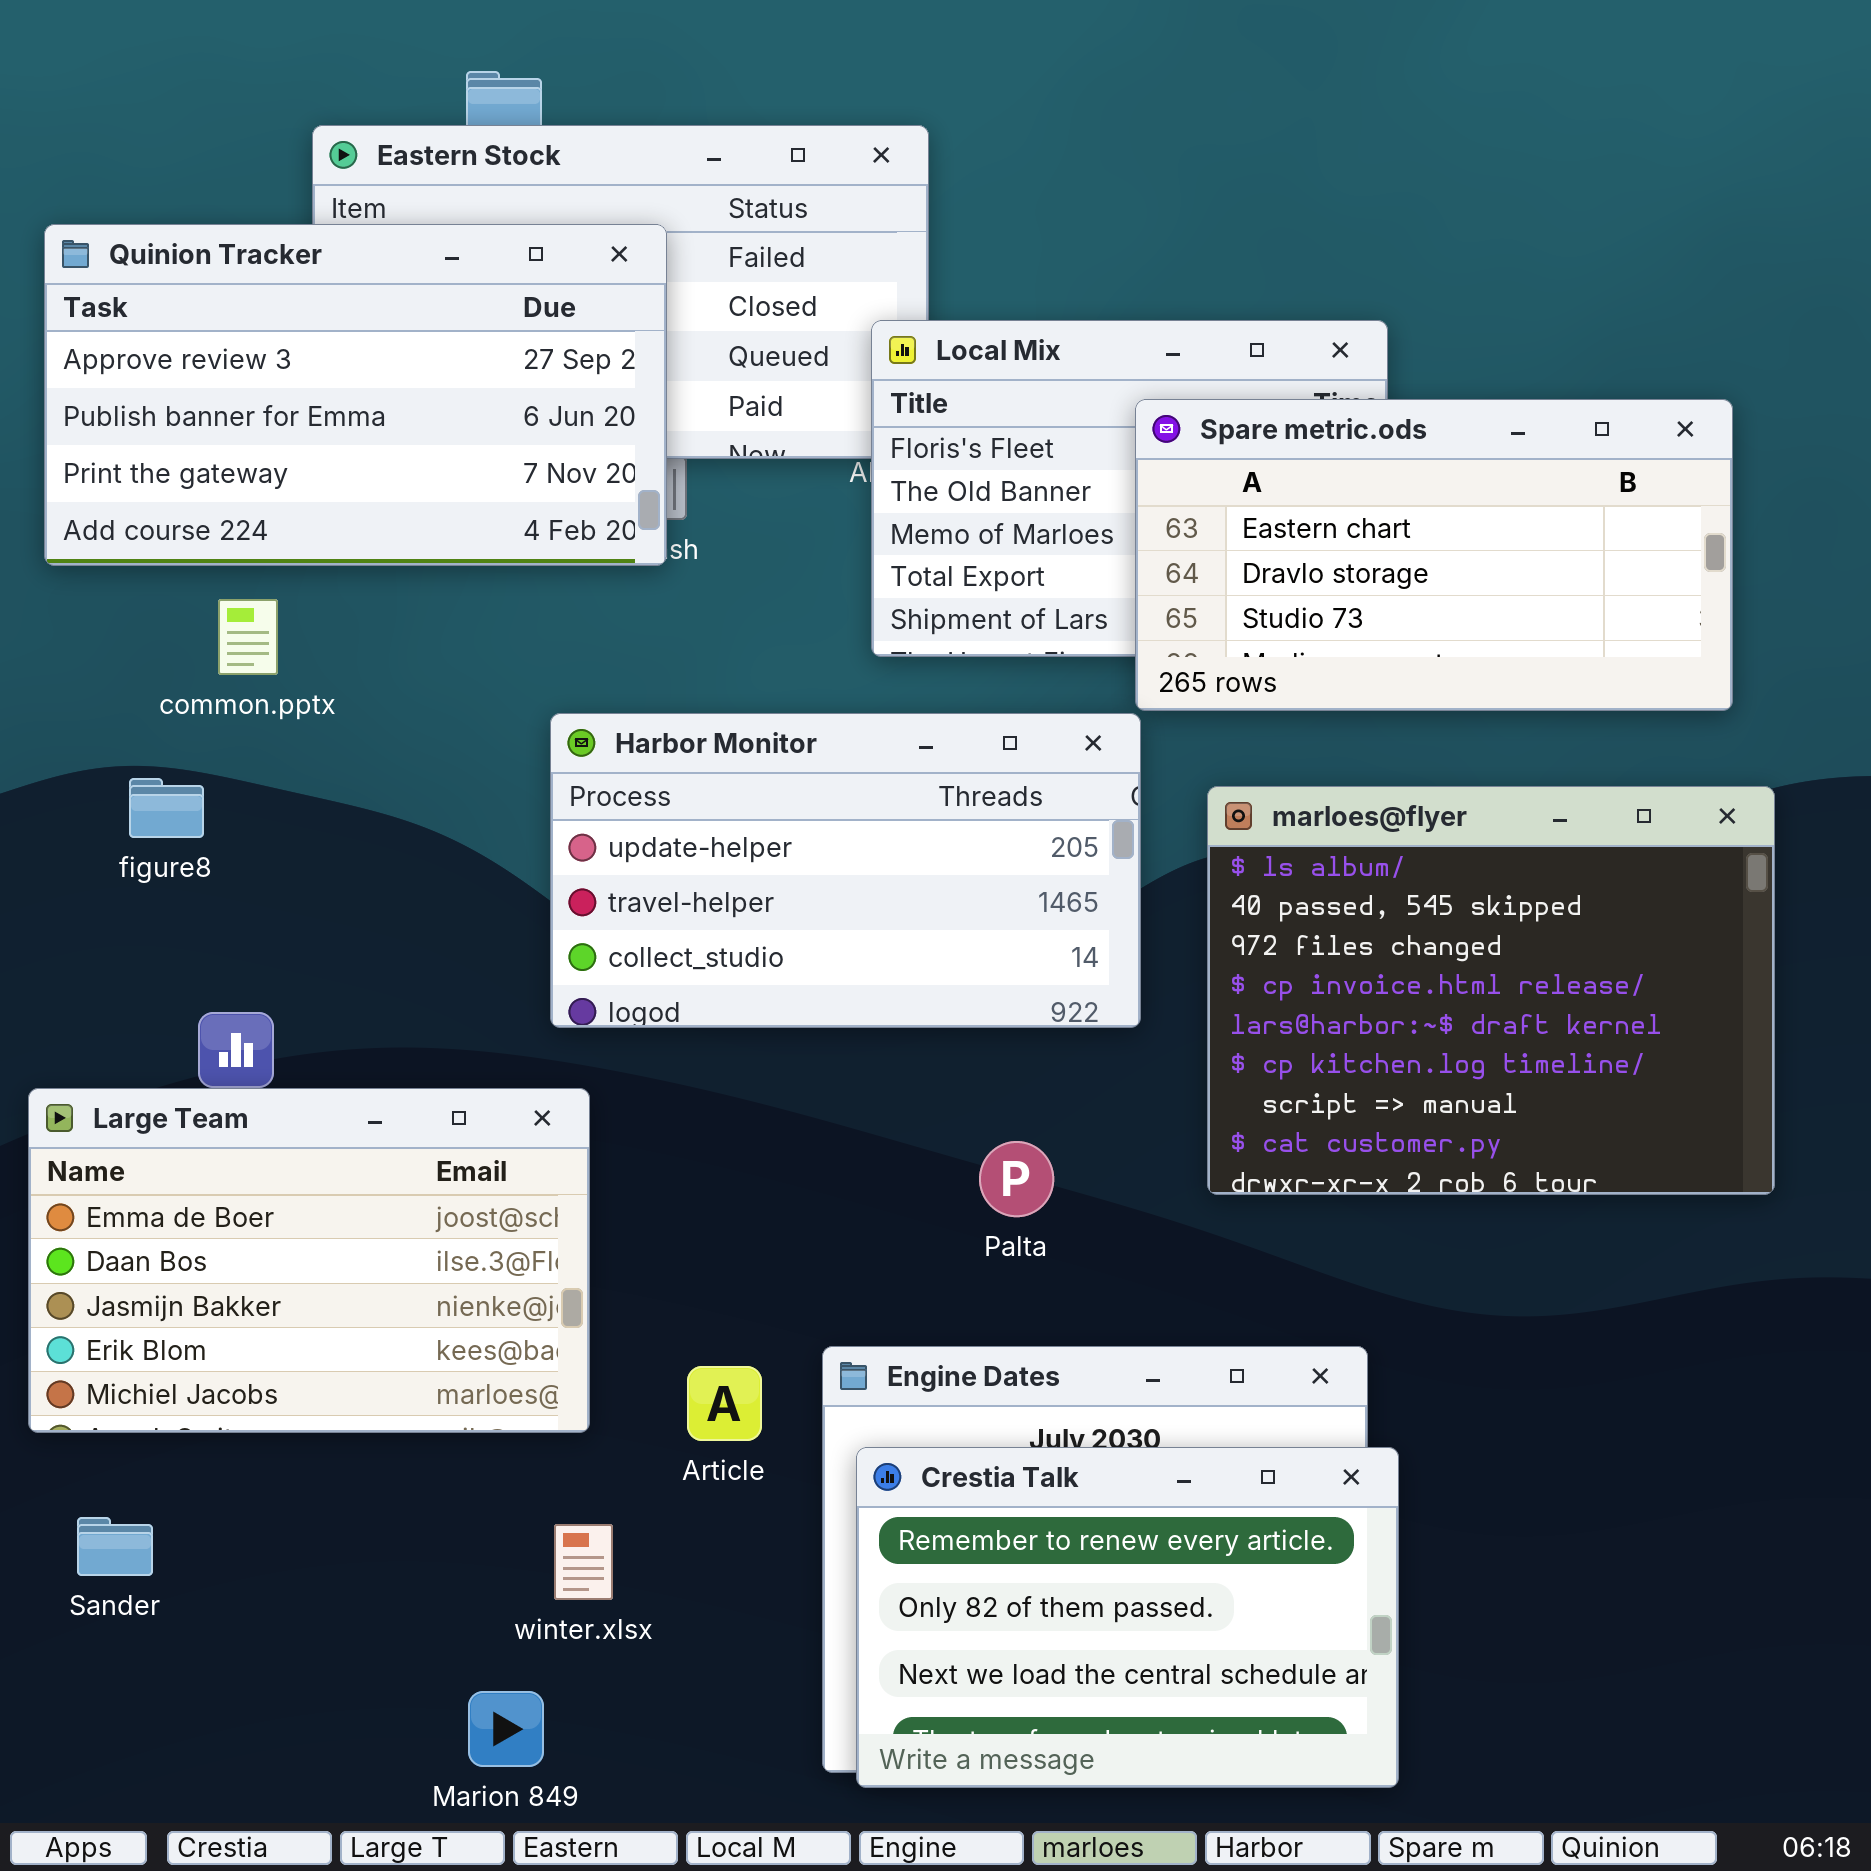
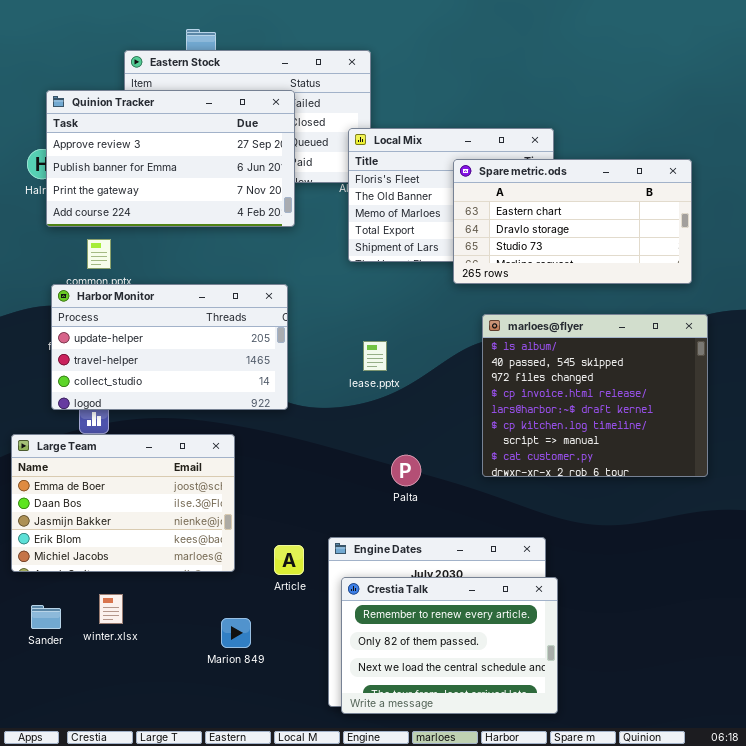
Quinion Tracker: [44,224,667,566] -> [46,90,295,227], moved
Harbor Monitor: [550,713,1141,1028] -> [51,284,288,410], moved
winter.xlsx: [554,1524,613,1600] -> [99,594,123,624], moved
Marion 849: [468,1691,544,1767] -> [221,618,251,648], moved

